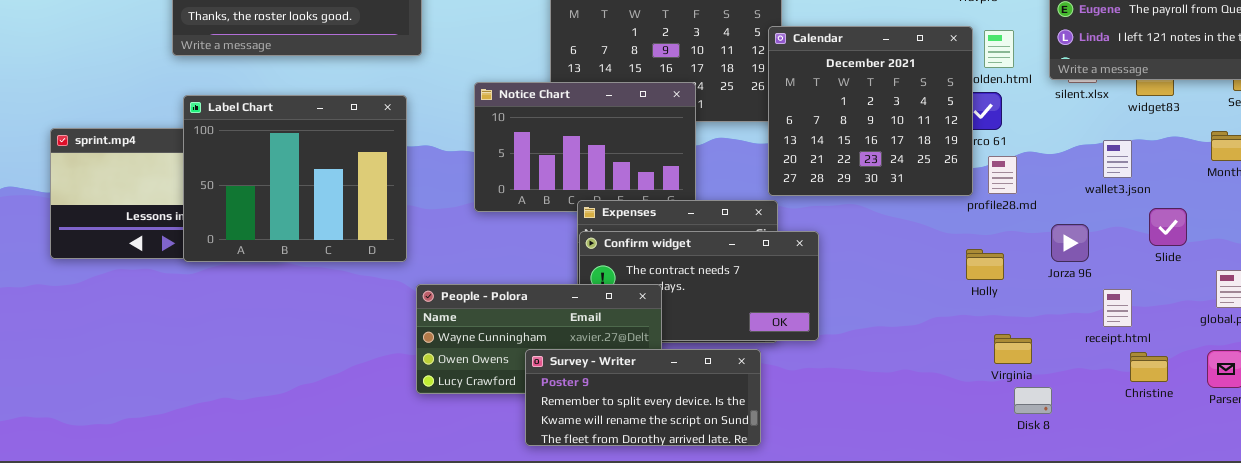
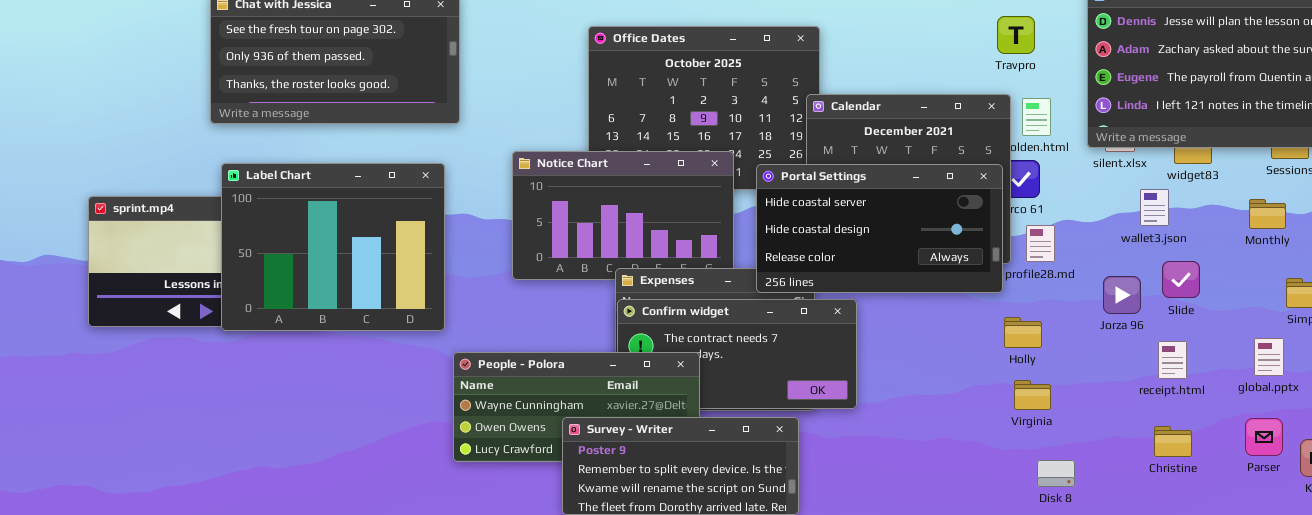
Portal Settings: none -> [756,164,1003,293], opened
wallet3.json: [1103,140,1132,178] -> [1140,189,1169,226], moved
Slide: [1149,208,1187,246] -> [1162,261,1200,298], moved
Jorza 96: [1051,224,1089,262] -> [1103,276,1141,314], moved
receipt.html: [1103,289,1132,327] -> [1158,341,1187,379], moved
Virginia: [994,334,1032,364] -> [1014,380,1051,410], moved
Christine: [1130,352,1168,382] -> [1154,426,1192,457], moved
Disk 8: [1014,387,1052,414] -> [1037,460,1075,487], moved

